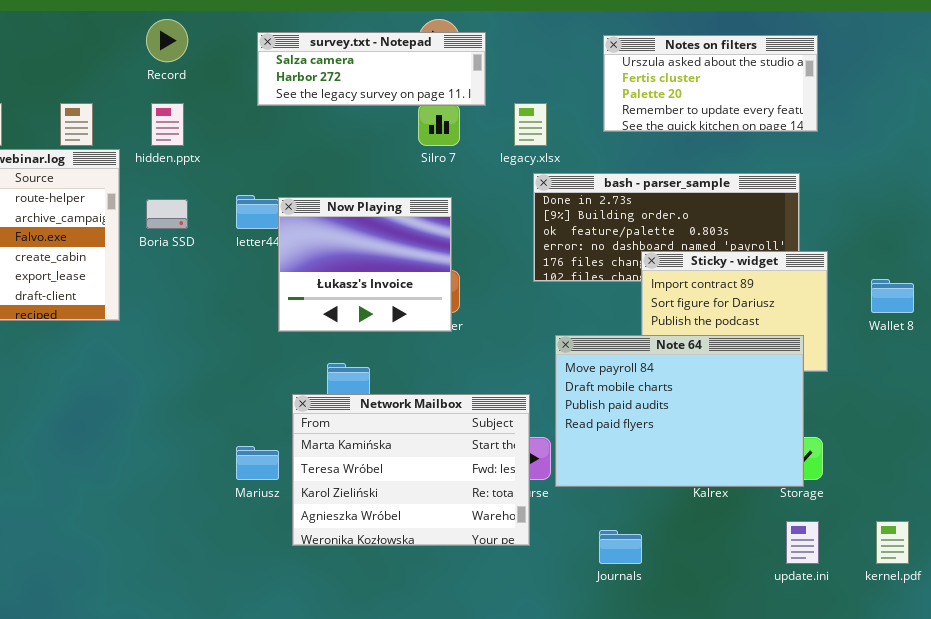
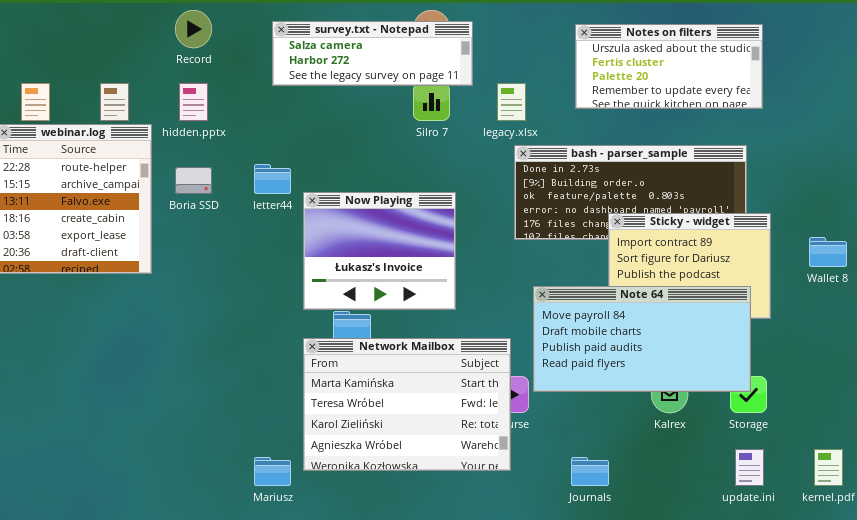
Now Playing: [278,197,452,332] -> [303,192,456,310], moved
Note 64: [555,335,804,487] -> [533,286,751,392], resized
Mariusz: [236,446,279,480] -> [254,457,291,486], moved

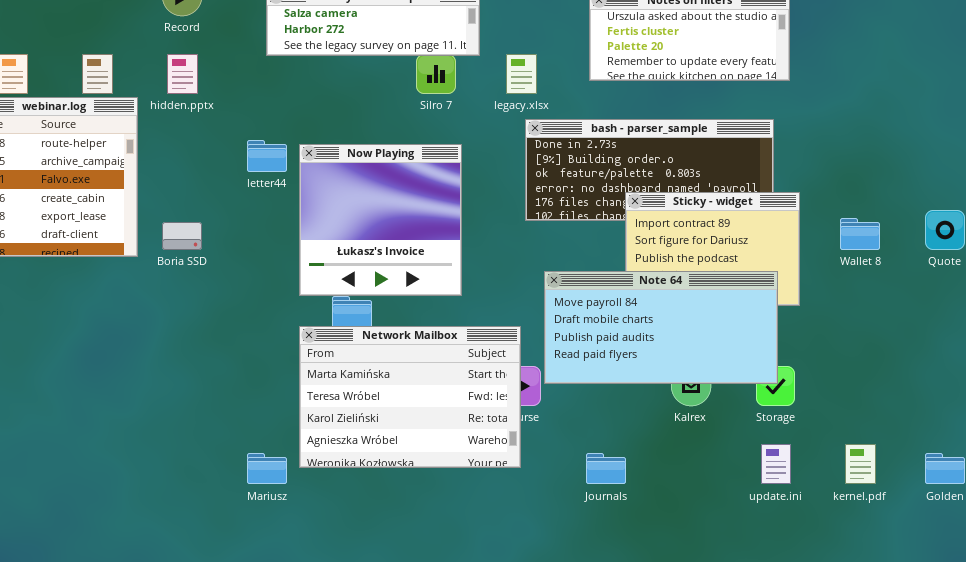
Boria SSD: [175,167,212,194] -> [162,222,202,250], moved
Now Playing: [303,192,456,310] -> [299,144,462,296], resized

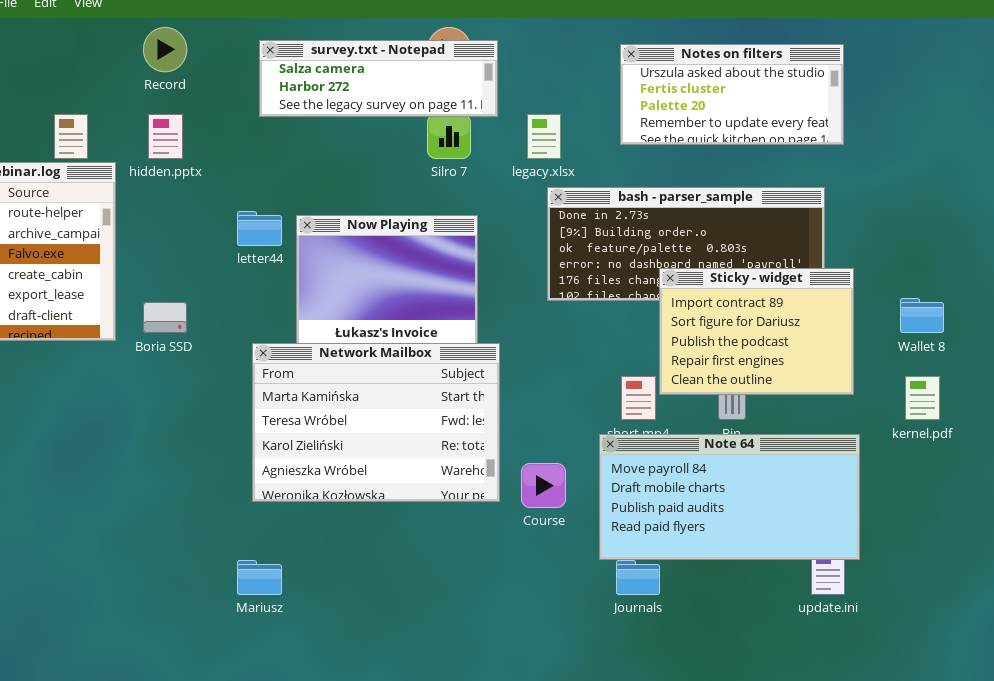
Note 64: [544,271,778,384] -> [599,434,860,560], moved
Network Mailbox: [299,326,521,468] -> [252,343,500,502], moved
kernel.pdf: [845,444,876,484] -> [905,376,940,420], moved

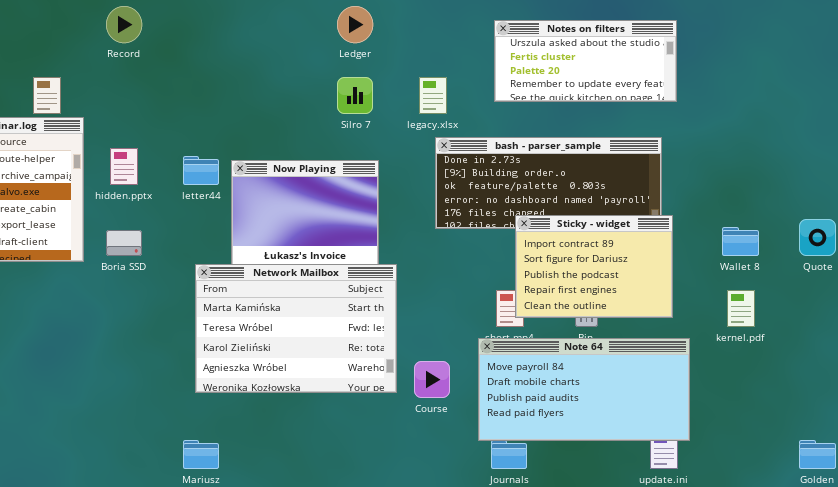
survey.txt - Notepad: [259,40,498,117] -> none, closed
hidden.pptx: [148,114,183,159] -> [110,148,138,185], moved
Sticky - widget: [659,268,854,395] -> [515,215,673,318], moved

